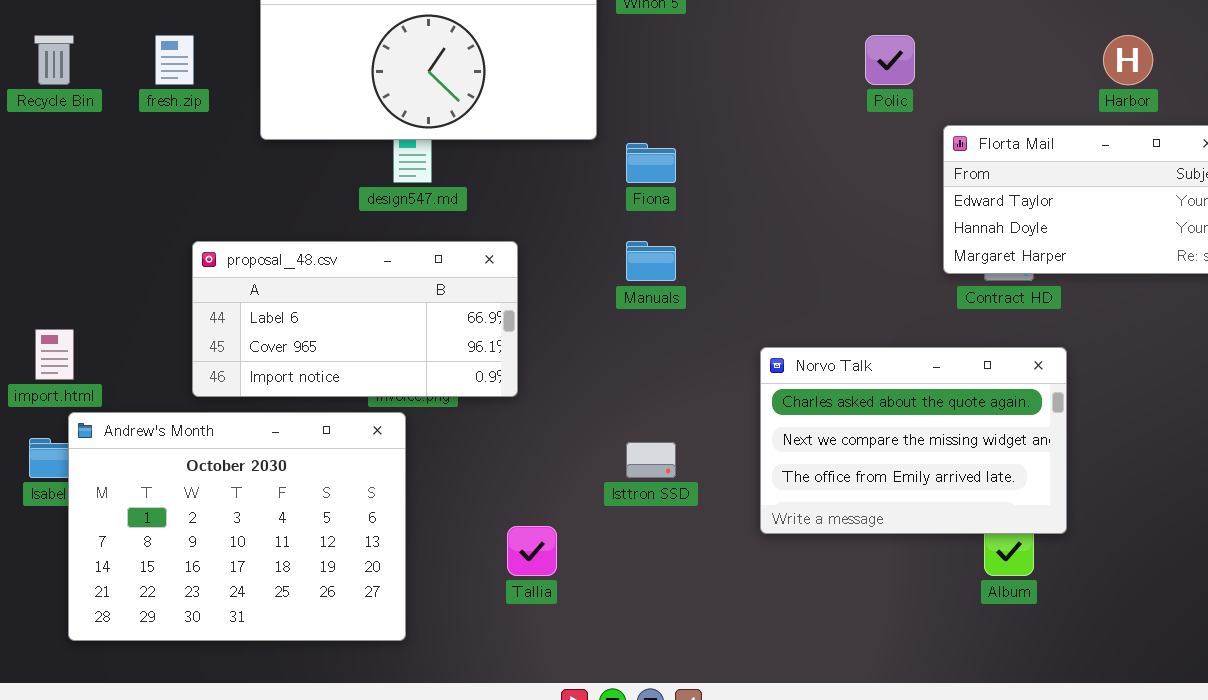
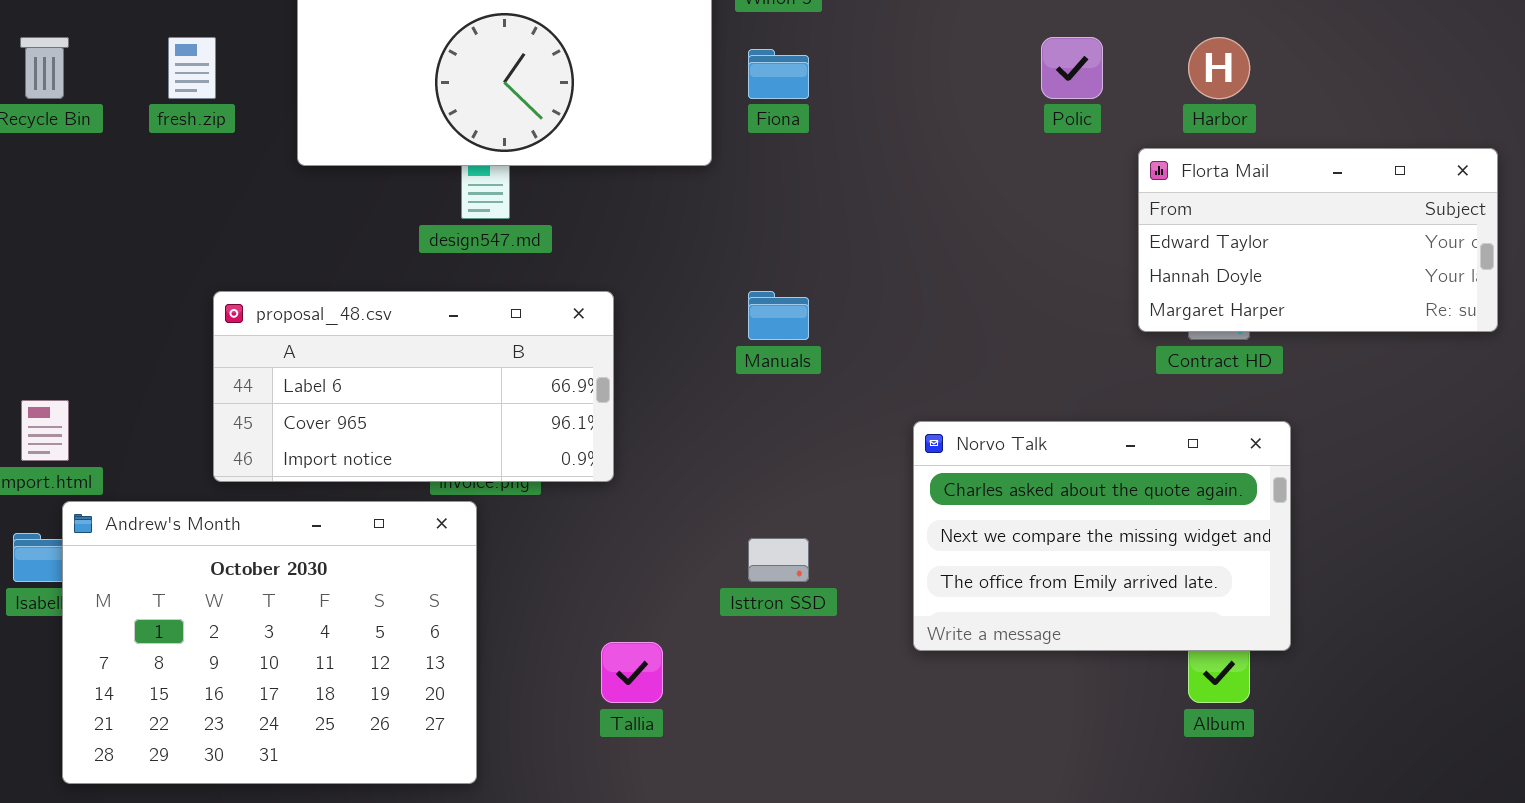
Harbor: [1103,35,1153,85] -> [1188,37,1250,99], moved
Fiona: [626,143,676,183] -> [748,49,809,99], moved

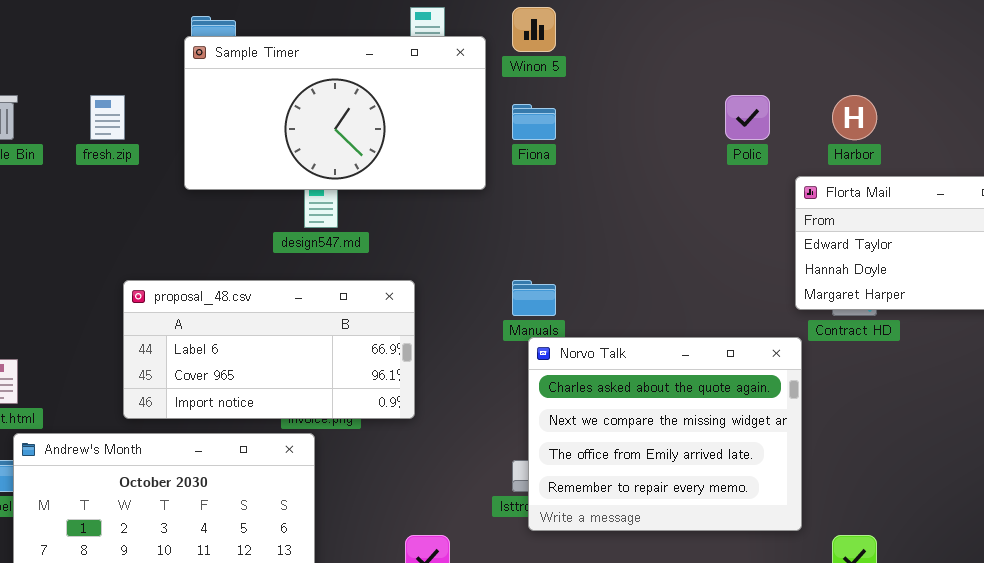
Norvo Talk: [913,421,1291,651] -> [528,337,802,531], moved, resized

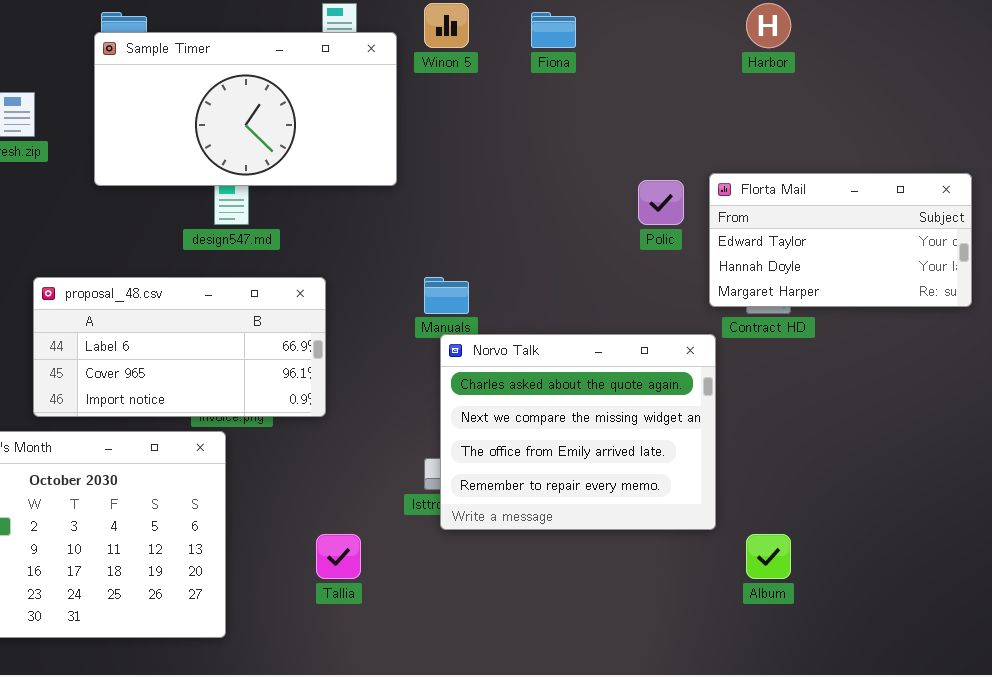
Polic: [725,95,770,140] -> [638,180,684,225], moved
Harbor: [832,95,877,140] -> [746,3,791,48], moved
Fiona: [512,104,556,140] -> [531,12,576,48], moved

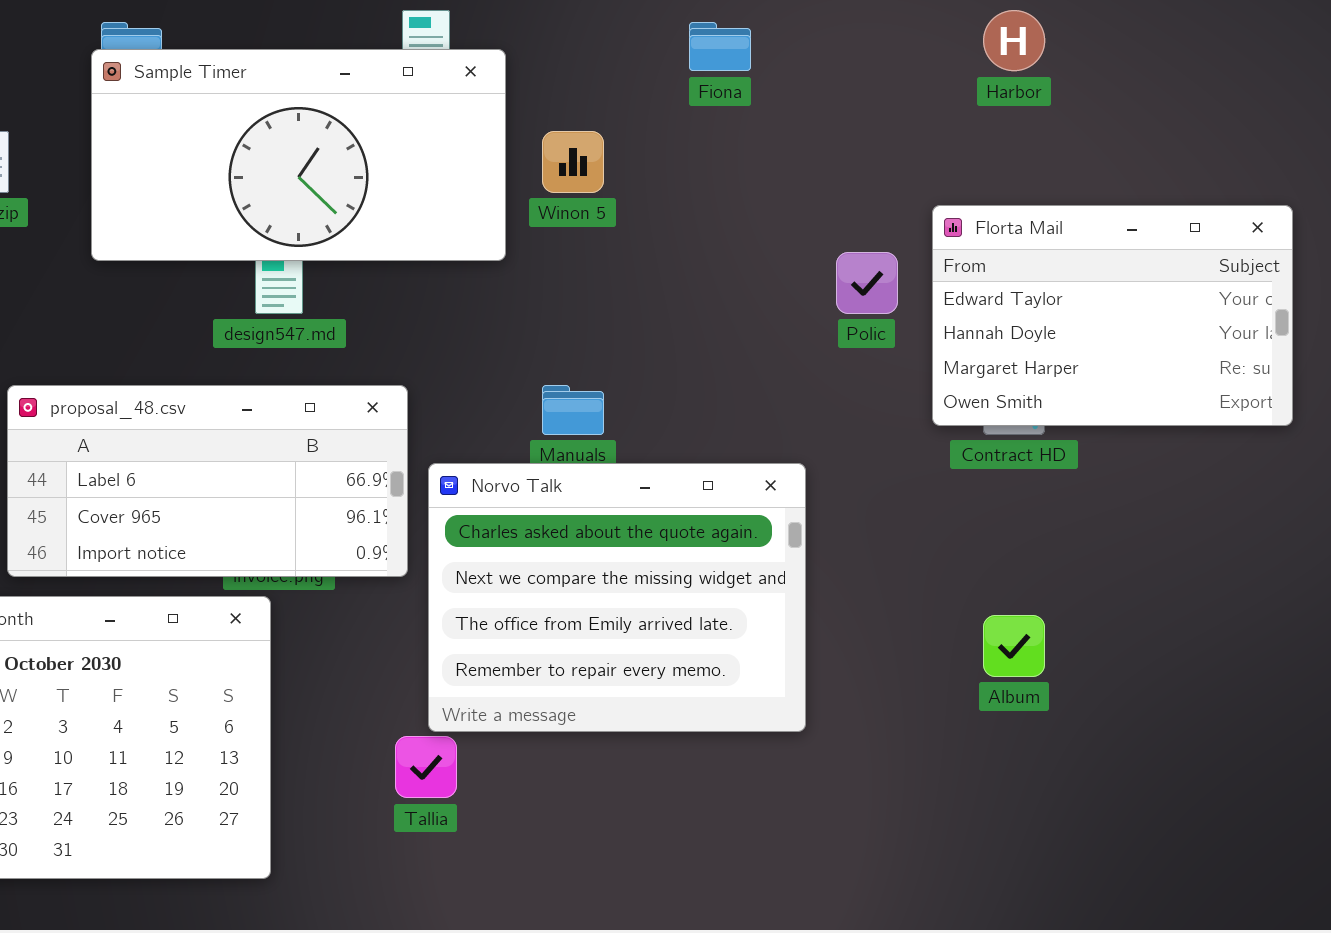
Winon 5: [424,3,469,48] -> [542,131,604,193], moved
Florta Mail: [709,173,972,307] -> [932,205,1293,426], resized
Norvo Talk: [440,334,716,530] -> [428,463,806,732], moved
Album: [746,534,791,579] -> [983,615,1045,677], moved

